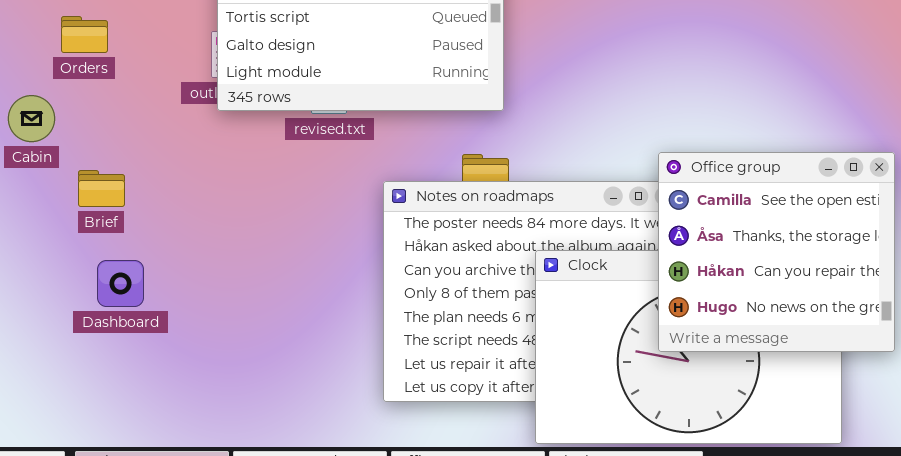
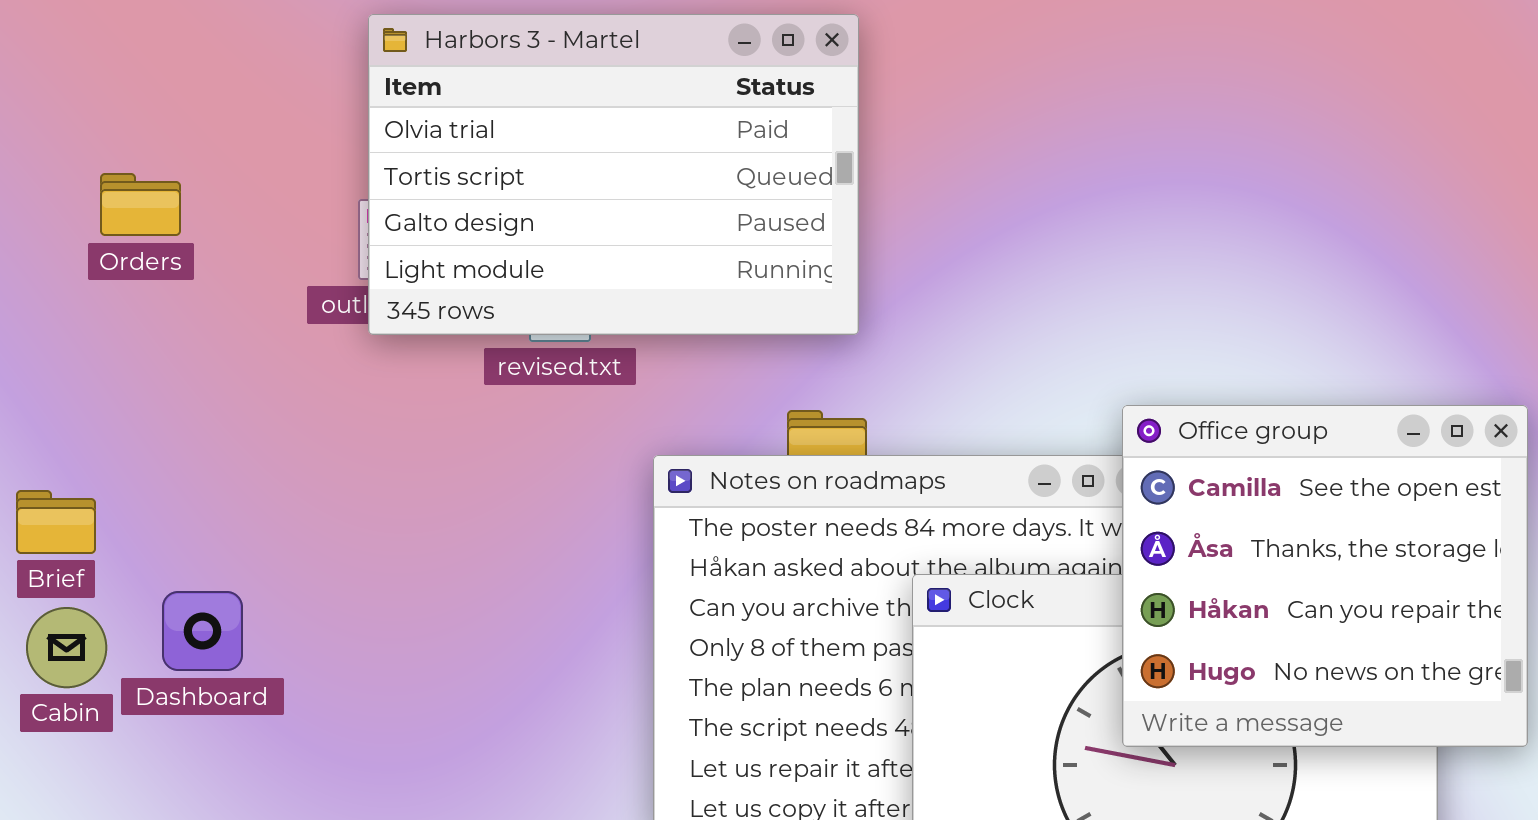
Cabin: [8,95,55,142] -> [26,607,107,688], moved
Brief: [78,170,125,207] -> [16,490,96,554], moved

